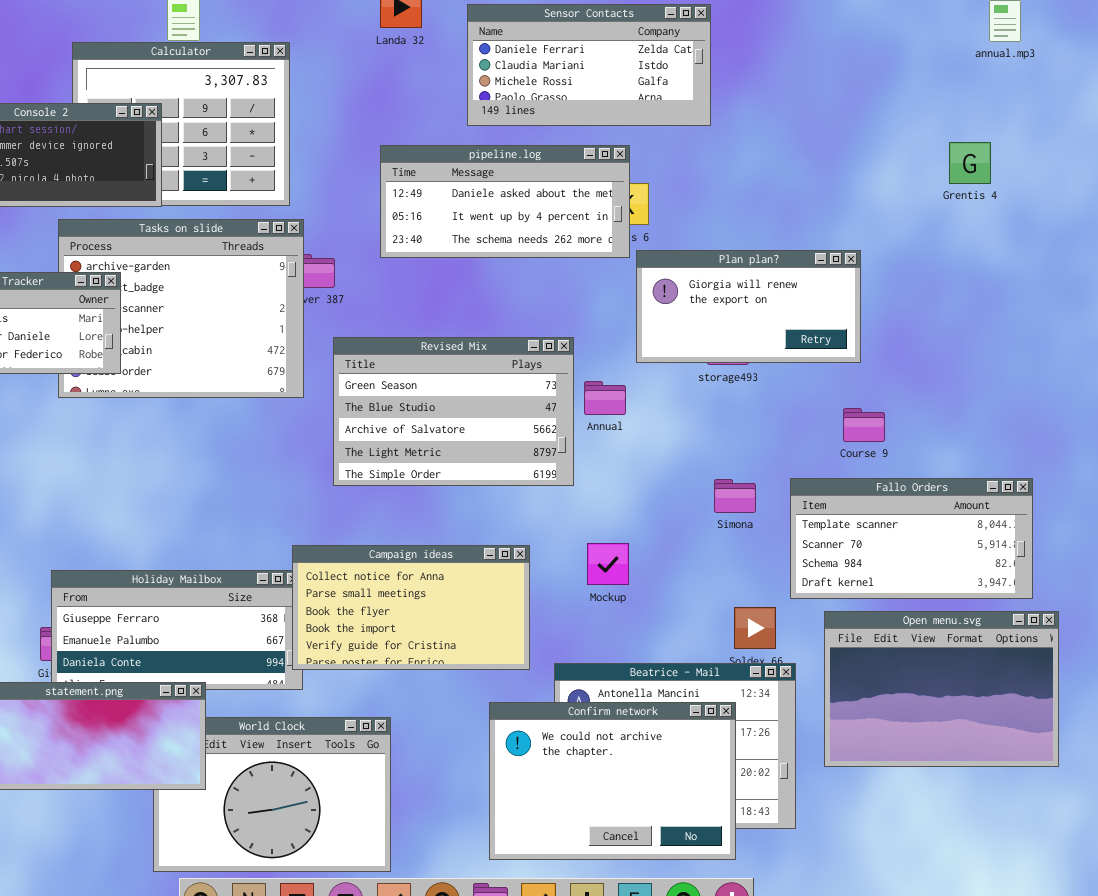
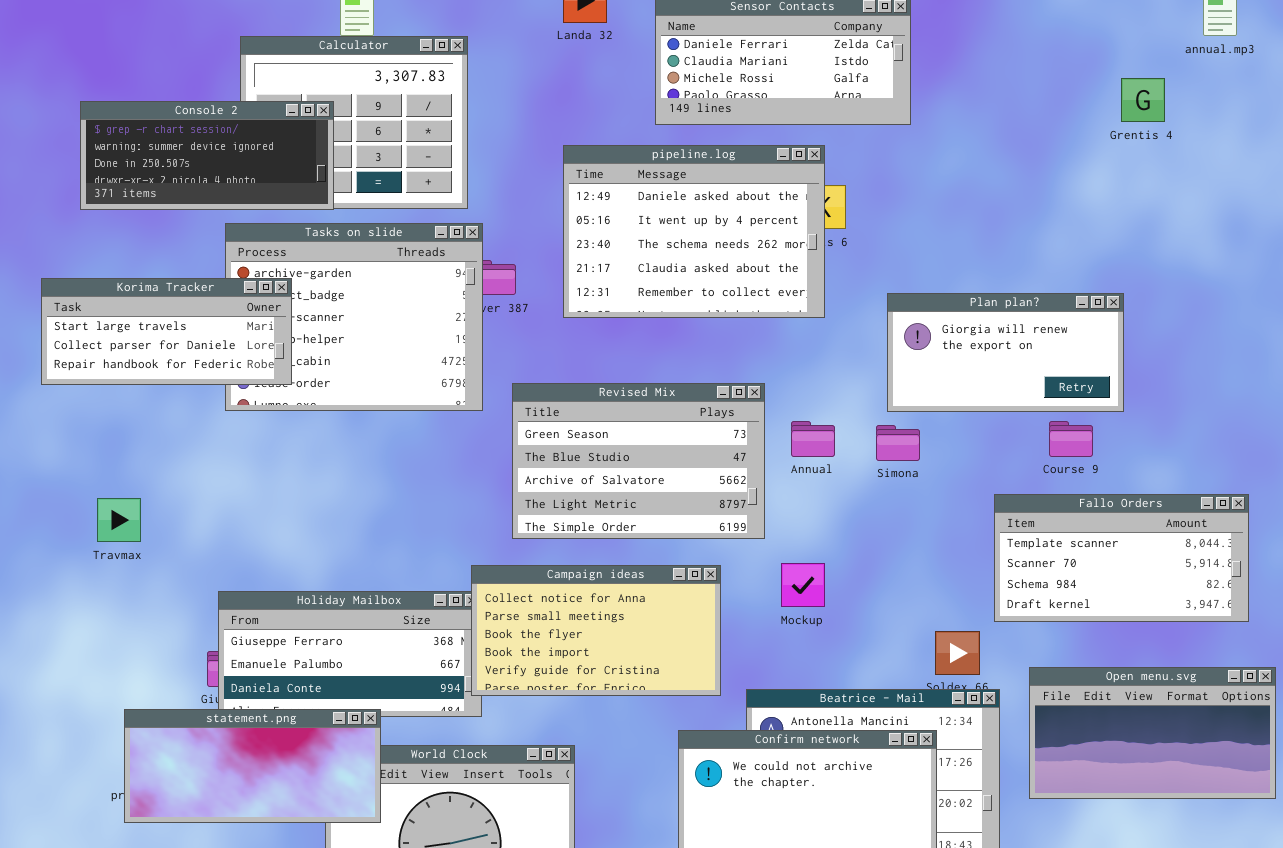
Grentis 4: [949,142,991,184] -> [1121,78,1165,122], moved
pipeline.log: [380,145,630,258] -> [563,145,825,318], resized
Plan plan?: [636,250,861,363] -> [887,293,1124,412], moved
Revised Mix: [333,337,574,486] -> [512,383,765,539], moved
Annual: [584,381,626,415] -> [791,421,835,457], moved
Simona: [714,479,756,513] -> [876,425,920,461], moved
Open menu.svg: [824,611,1059,767] -> [1029,667,1276,799], resized

